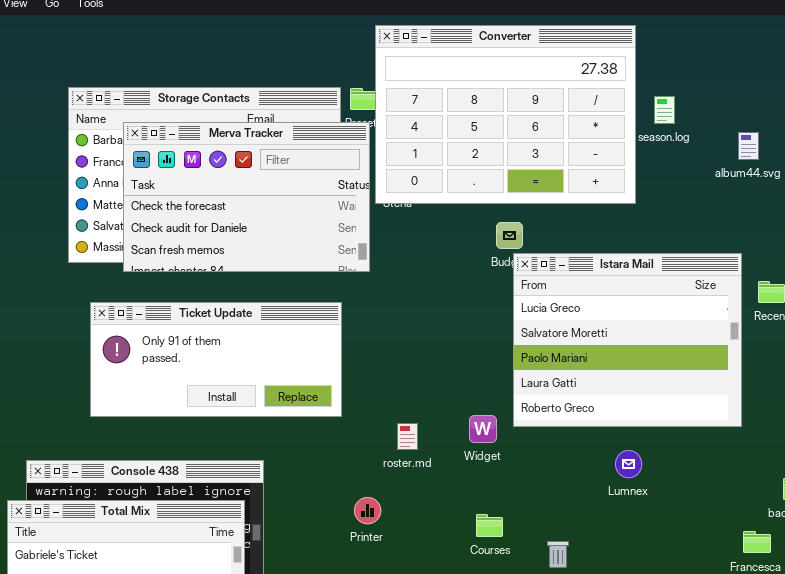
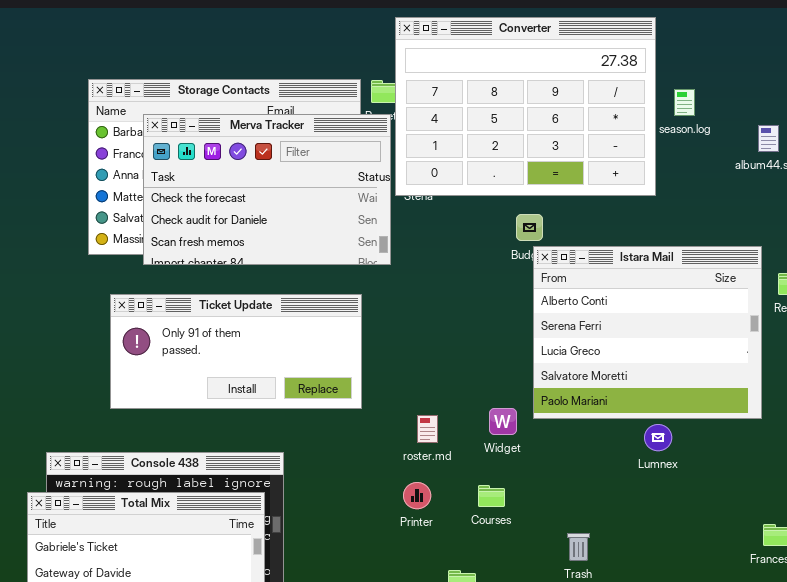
Istara Mail: [513,253,742,427] -> [533,246,762,419], scrolled up 2 rows
Lumnex: [615,450,642,478] -> [644,424,672,451], moved
Printer: [354,497,381,524] -> [403,482,431,509], moved
Courses: [476,514,503,537] -> [478,485,505,507], moved

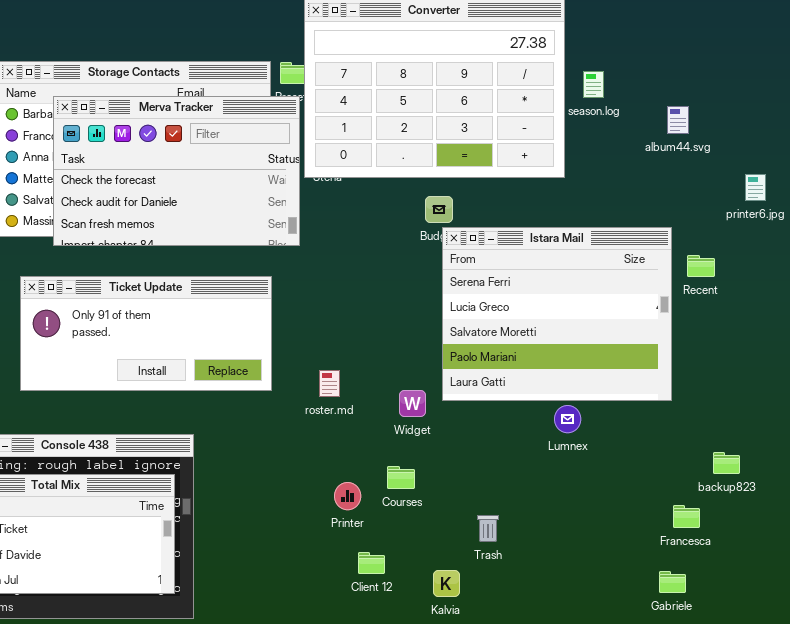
Istara Mail: [533,246,762,419] -> [442,227,672,401], scrolled down 1 row
roster.md: [417,415,438,443] -> [319,370,340,397], moved
Printer: [403,482,431,509] -> [334,482,361,510], moved

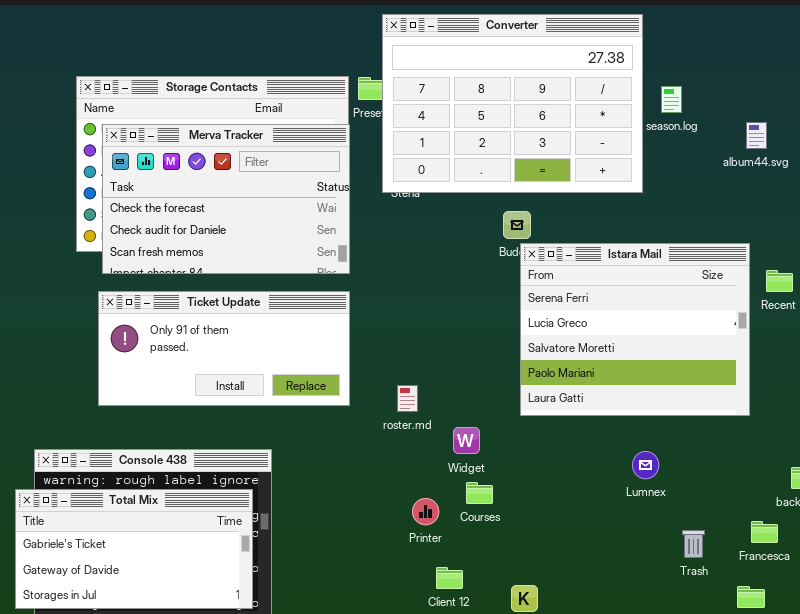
Merva Tracker: [53,96,300,246] -> [102,124,350,274], moved
Widget: [399,390,426,417] -> [453,427,480,454], moved
Lumnex: [554,405,581,433] -> [632,451,659,479], moved
Trash: [477,515,499,542] -> [682,530,705,558], moved

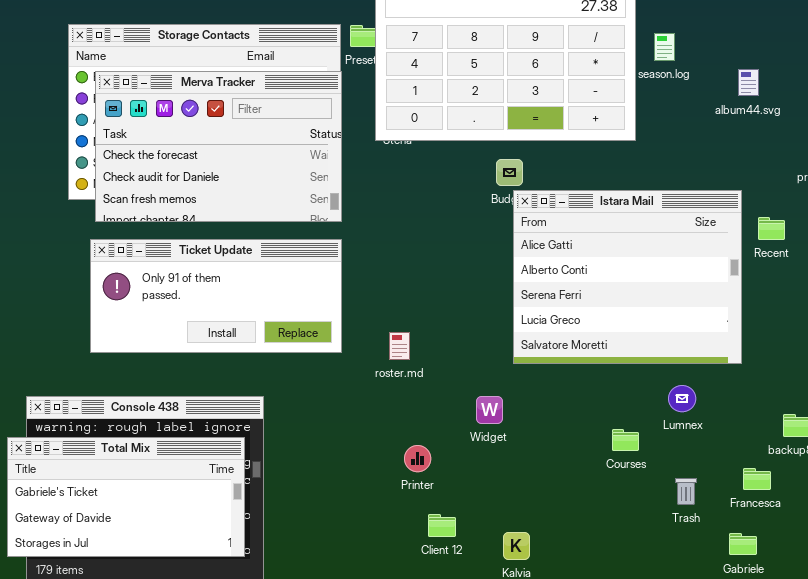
Istara Mail: [520,243,750,416] -> [513,190,742,364], scrolled up 2 rows
Widget: [453,427,480,454] -> [476,396,503,424], moved
Lumnex: [632,451,659,479] -> [668,385,696,412], moved
Courses: [466,482,493,504] -> [612,429,639,451], moved

